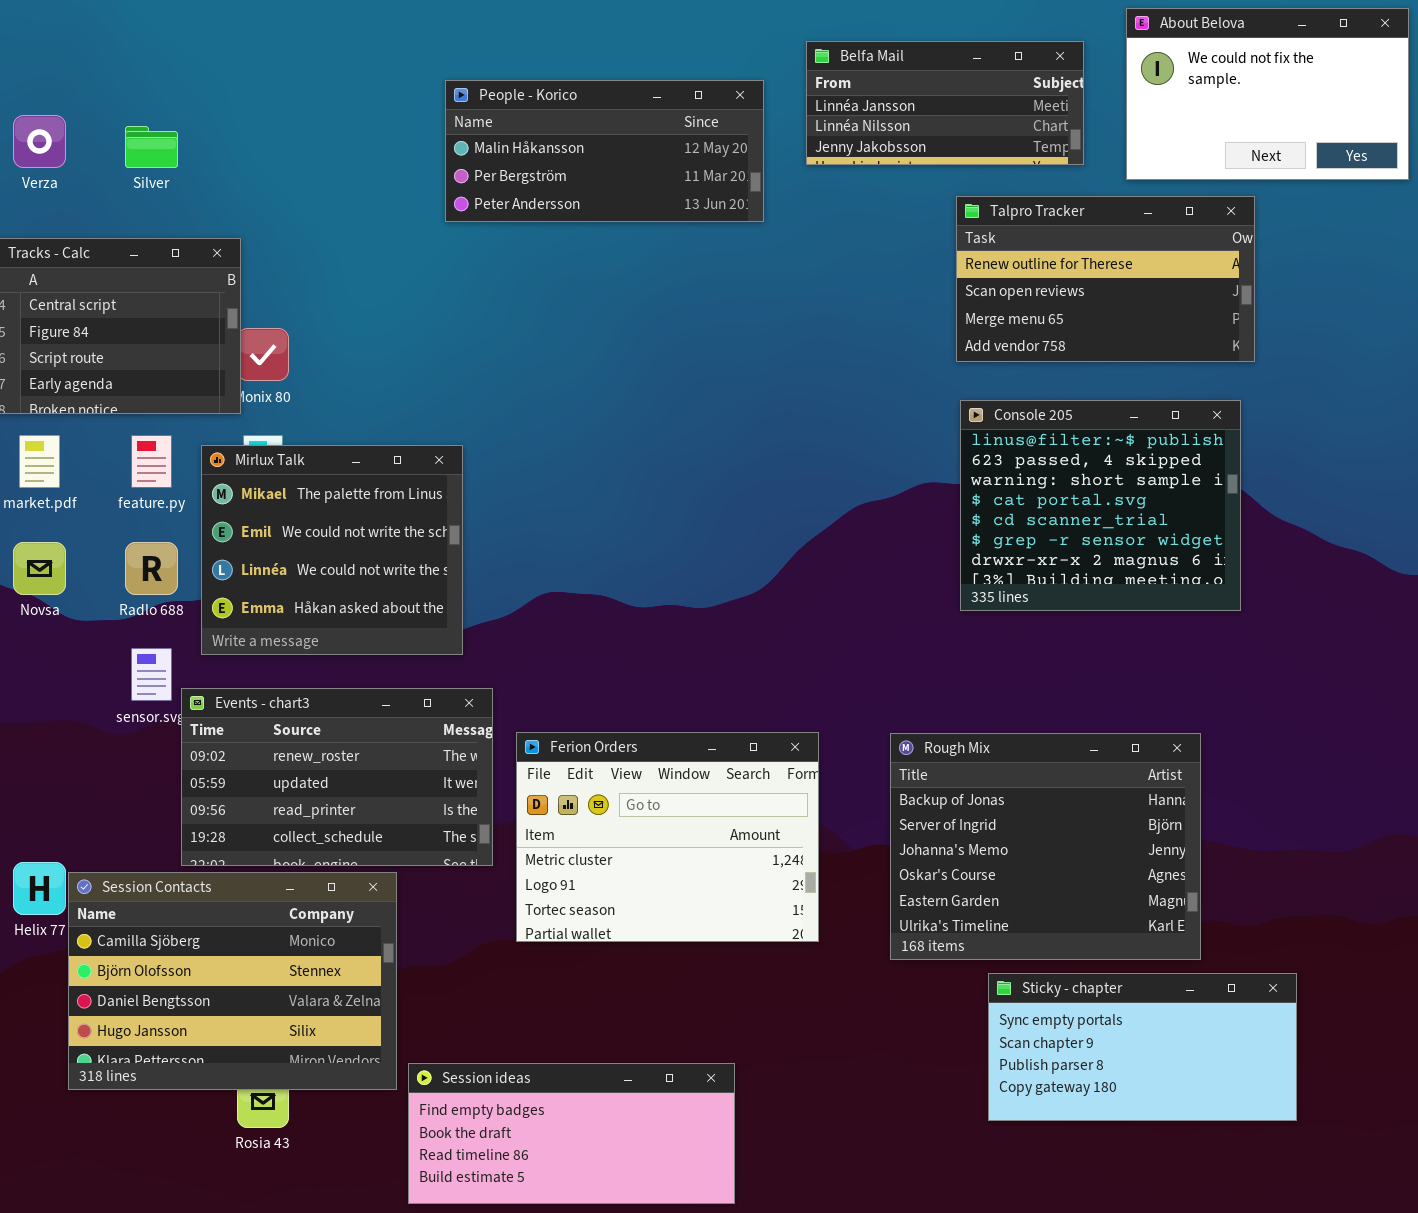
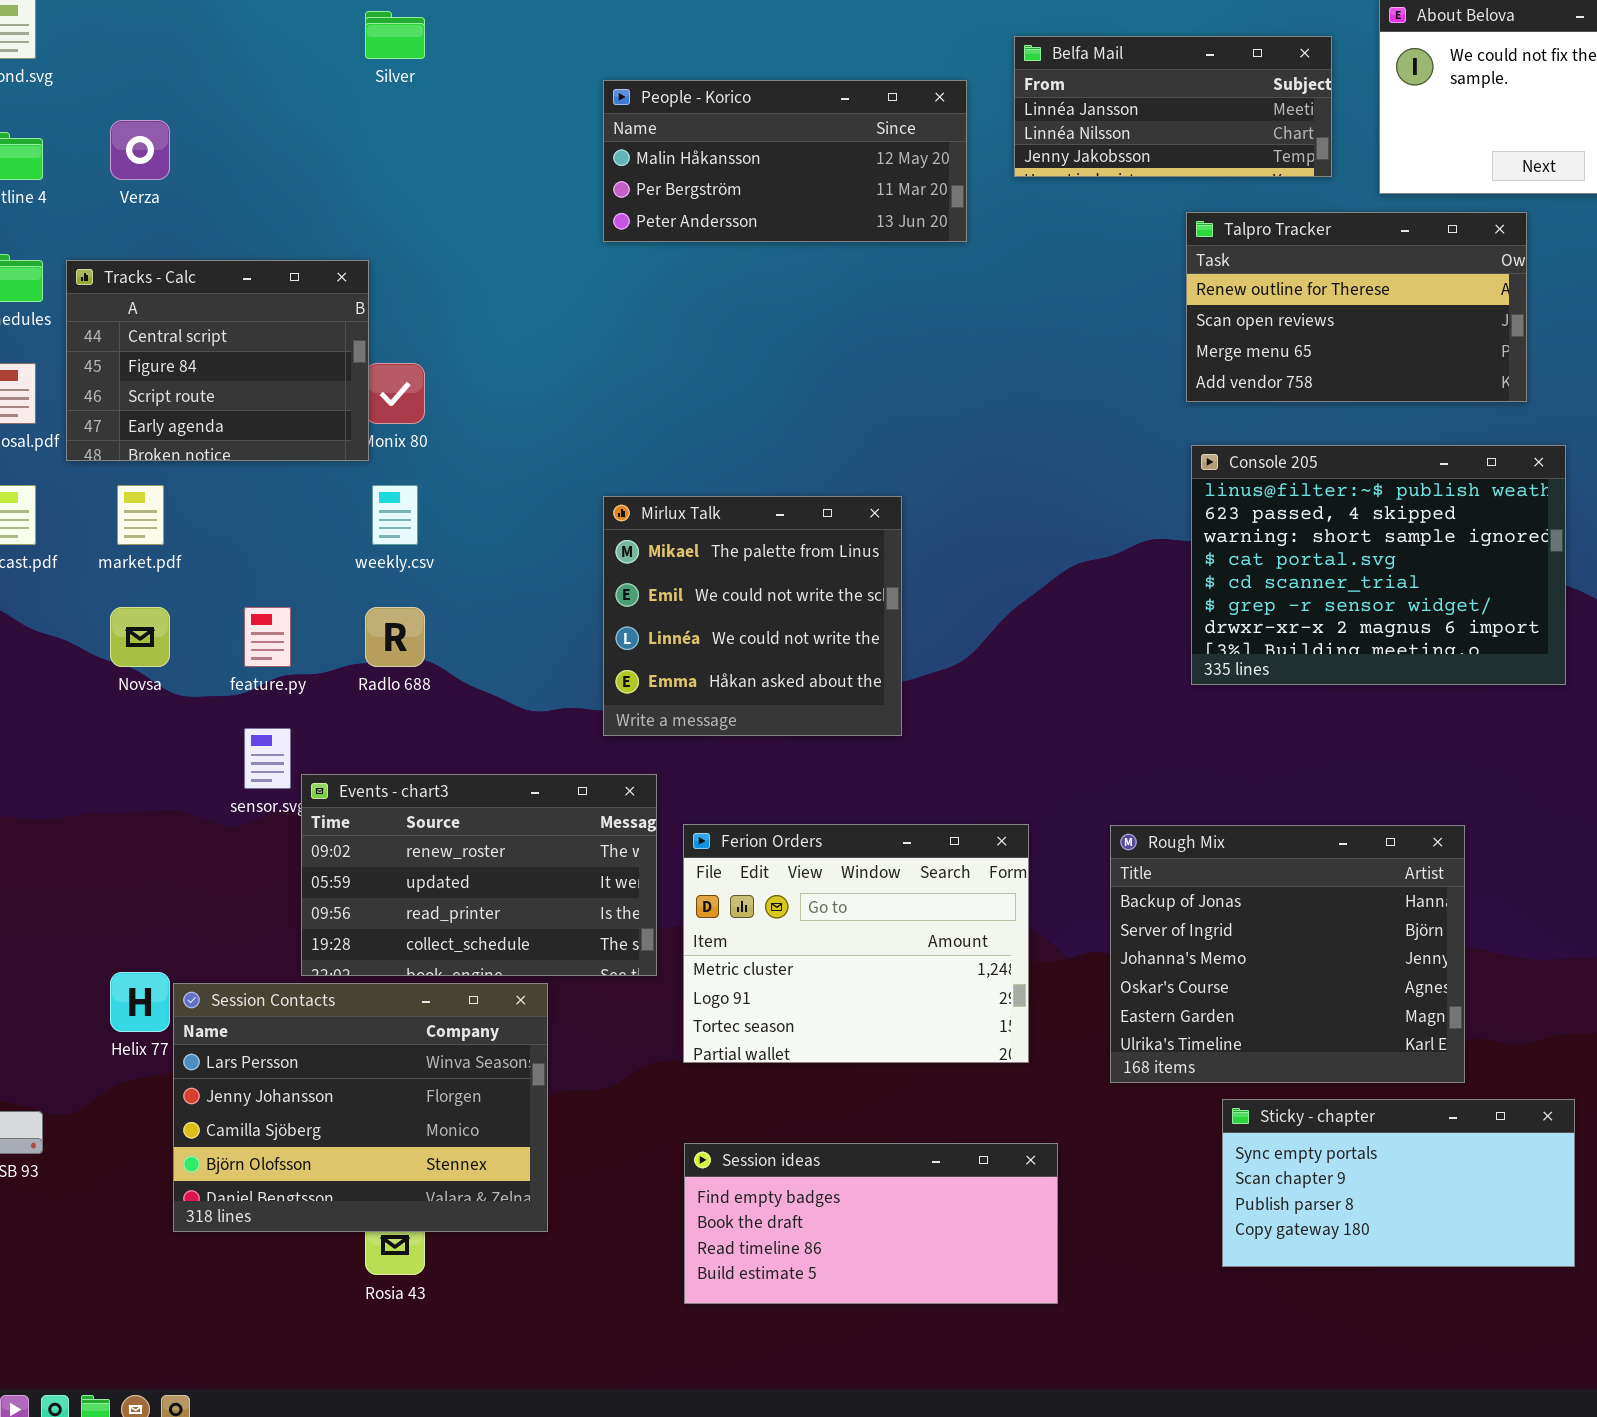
Silver: [125,126,178,168] -> [365,11,425,59], moved
Console 205: [960,400,1241,611] -> [1191,445,1566,685], resized
feature.py: [131,435,172,488] -> [244,607,291,667], moved
Mirlux Talk: [201,445,463,655] -> [603,496,902,736], moved
Radlo 688: [125,542,178,595] -> [365,607,425,667], moved
Session Contacts: [68,872,397,1090] -> [173,983,548,1232], scrolled up 2 rows
Session ideas: [408,1063,735,1204] -> [684,1143,1058,1304], moved

